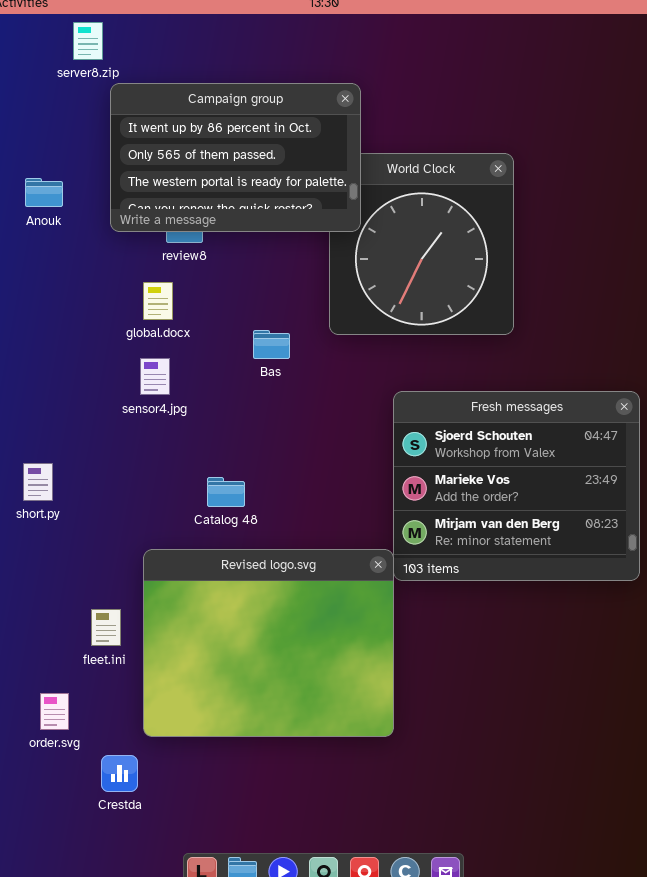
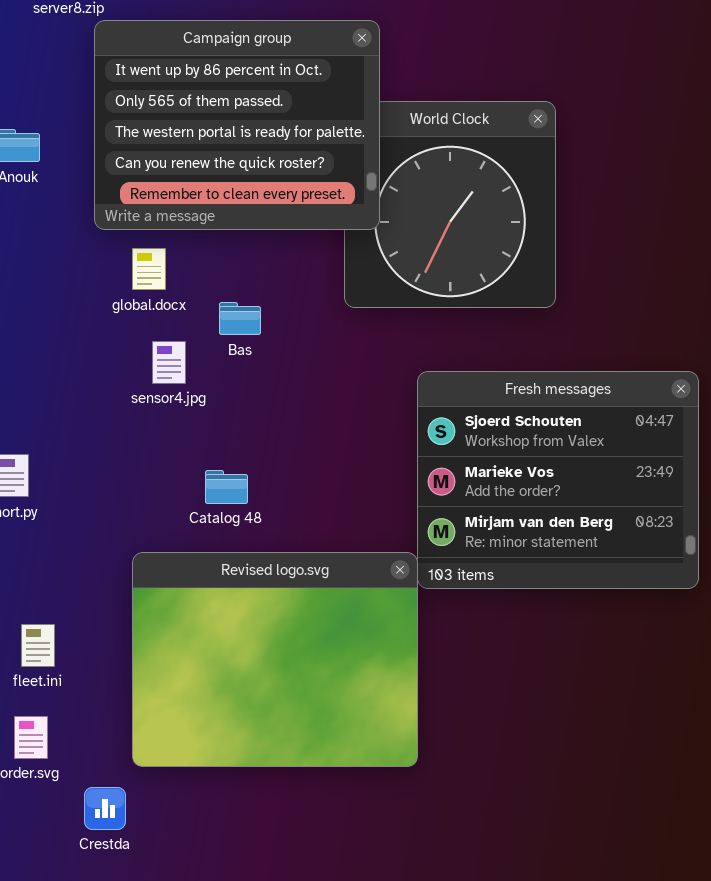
Campaign group: [110,83,361,232] -> [94,20,380,230], resized
Bas: [253,330,290,359] -> [219,302,261,335], moved
sensor4.jpg: [140,358,170,395] -> [152,341,186,384], moved
fleet.ini: [91,609,121,646] -> [21,624,55,667], moved

